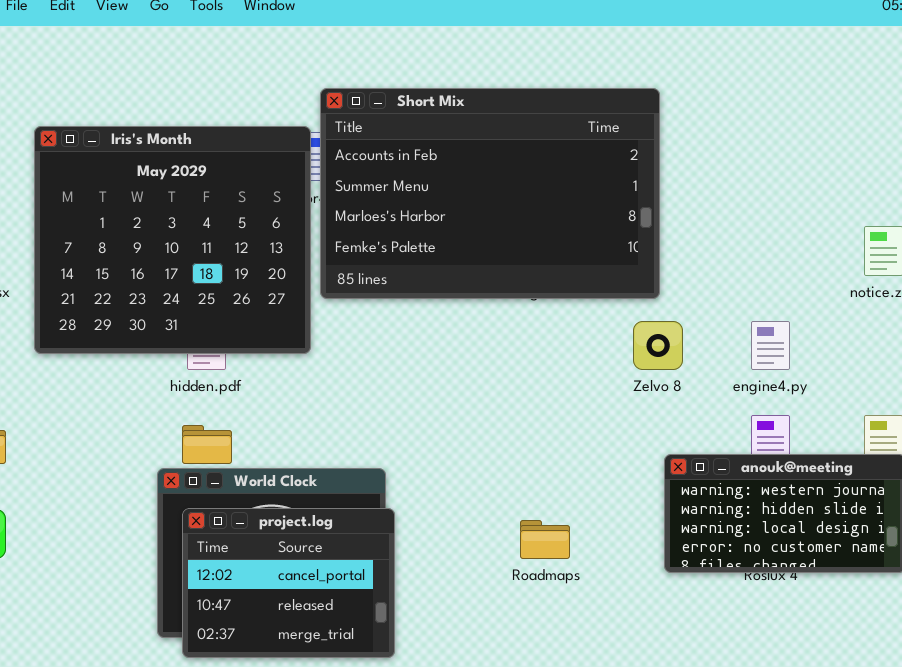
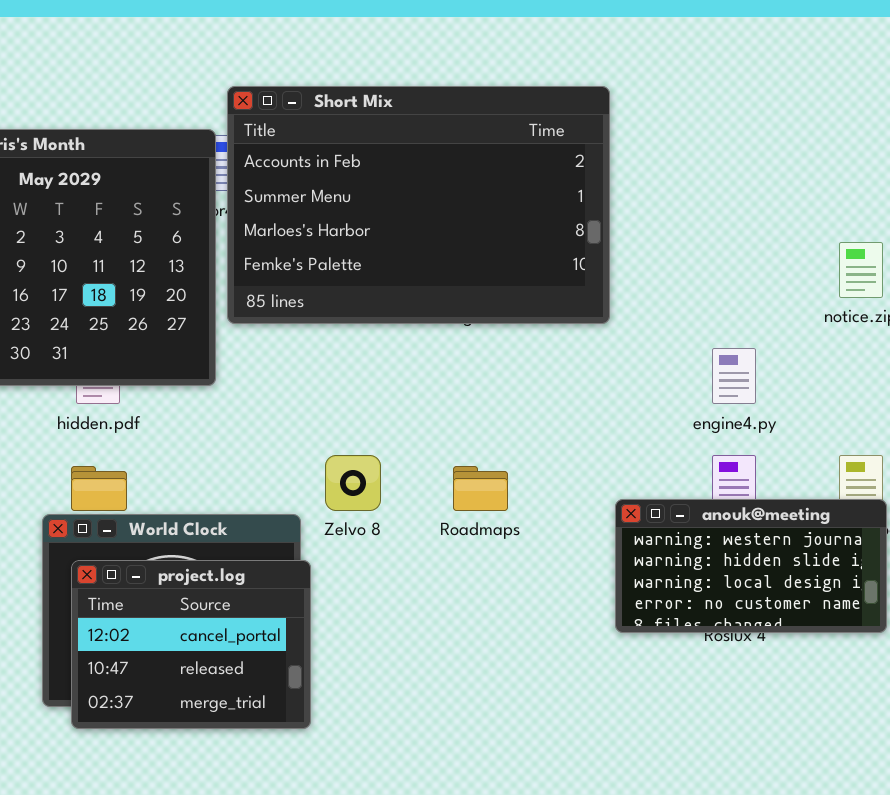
Zelvo 8: [633,321,683,370] -> [325,455,381,511], moved
Roadmaps: [520,520,570,559] -> [453,466,508,511], moved

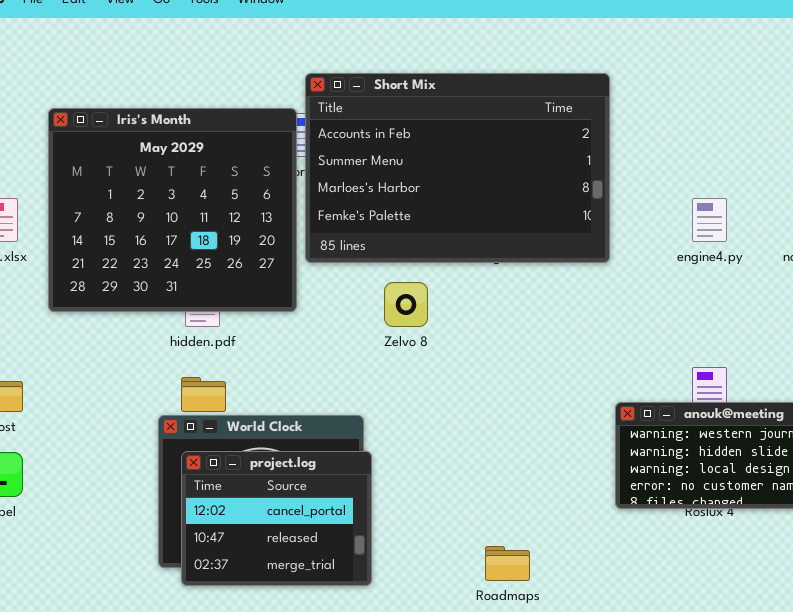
engine4.py: [712,348,756,404] -> [692,198,727,242], moved
Zelvo 8: [325,455,381,511] -> [384,282,428,327], moved
Roadmaps: [453,466,508,511] -> [485,546,530,581], moved

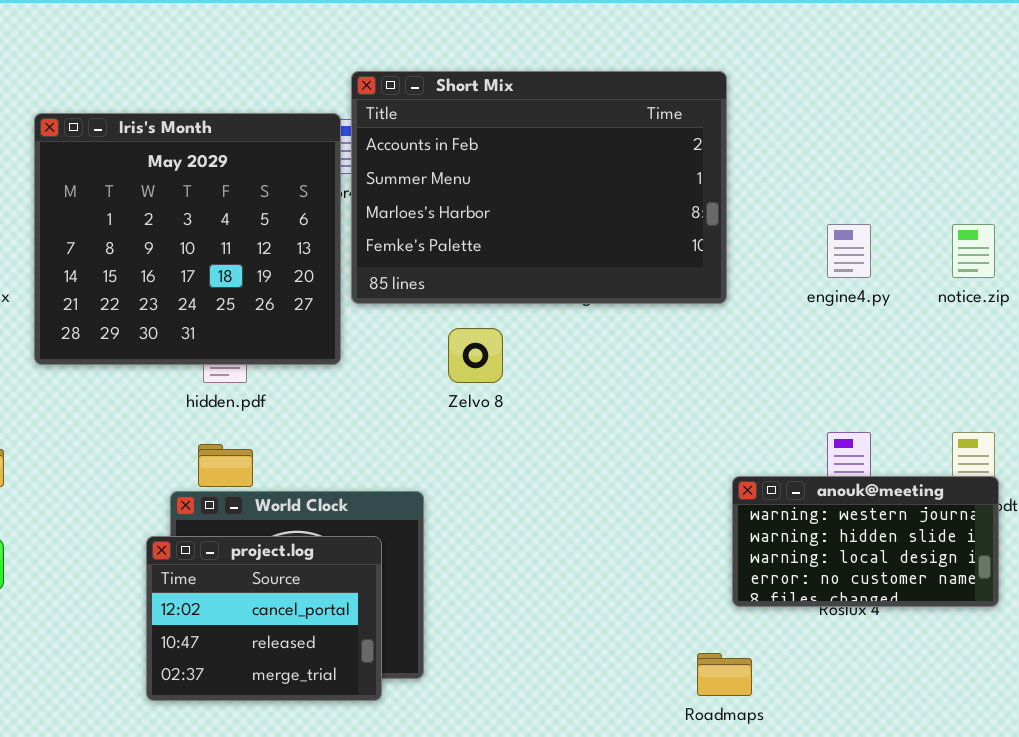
project.log: [181,451,372,586] -> [146,536,382,701], moved
Roadmaps: [485,546,530,581] -> [697,653,752,696], moved

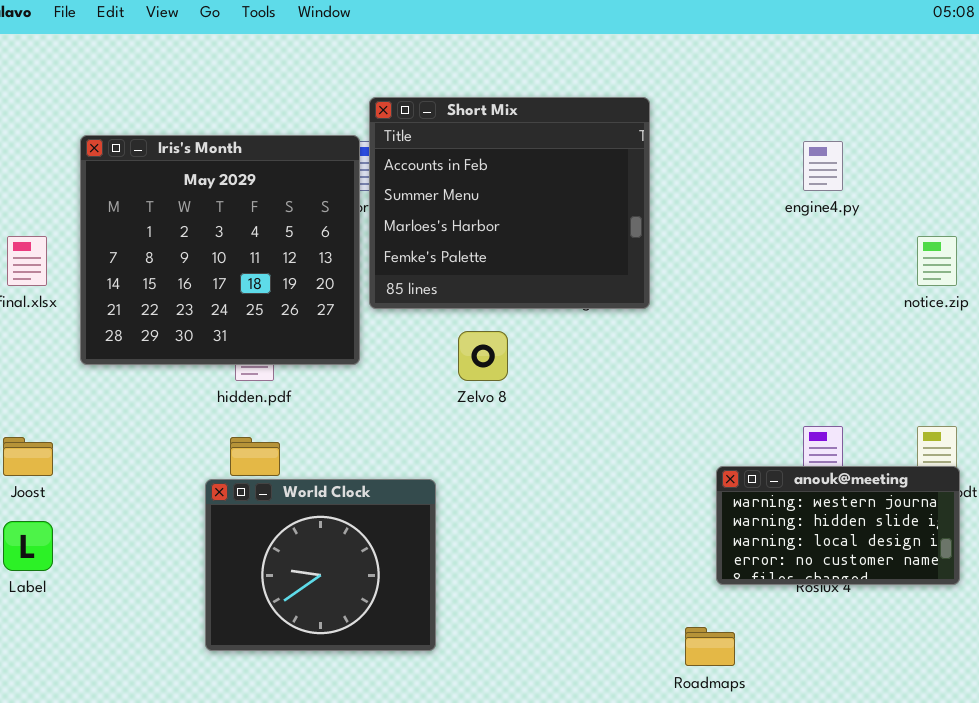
Short Mix: [351,71,727,304] -> [369,97,650,309], resized
engine4.py: [827,224,871,278] -> [803,141,843,191], moved
project.log: [146,536,382,701] -> none, closed

